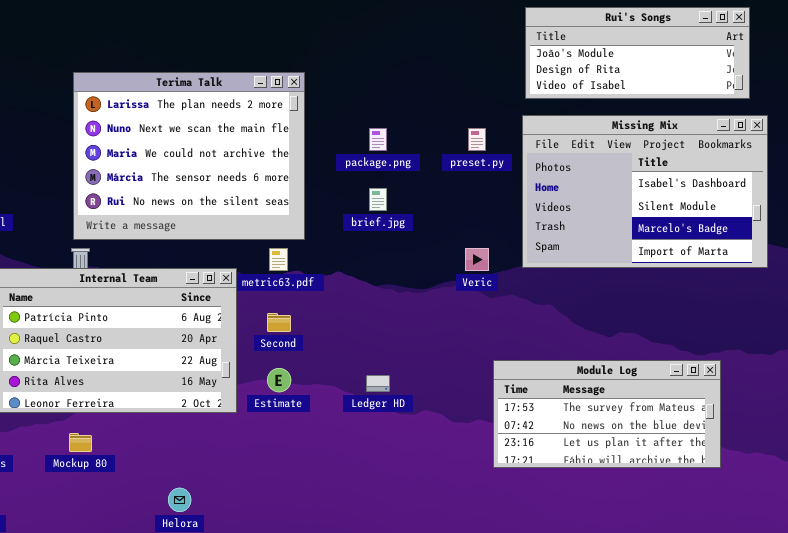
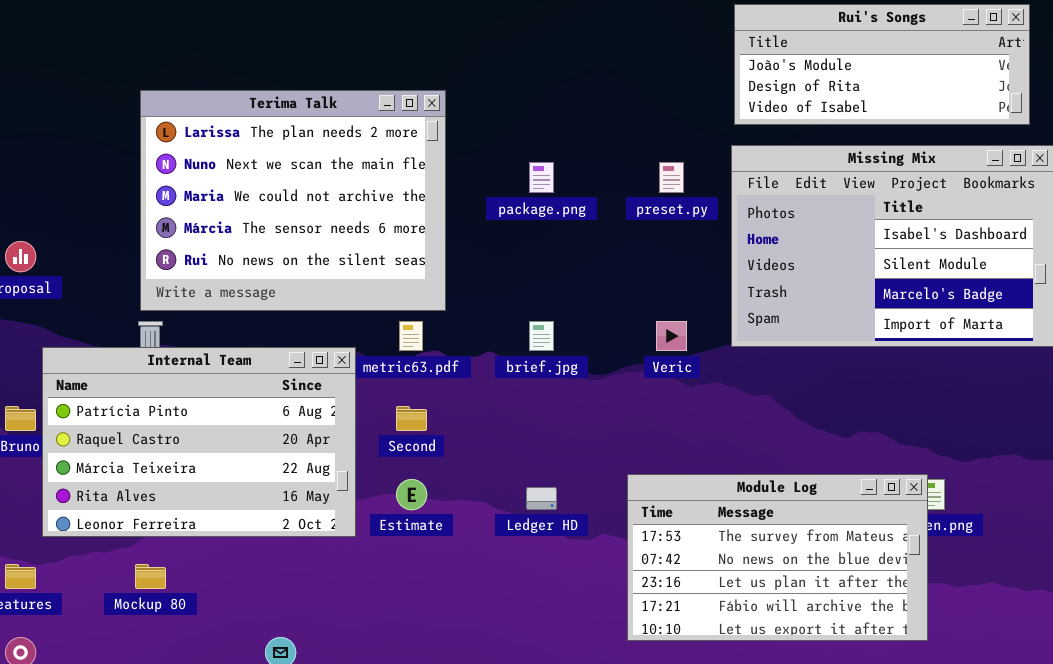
brief.jpg: [369,188,387,211] -> [529,321,554,351], moved
Module Log: [493,360,721,468] -> [627,474,928,641], moved, resized

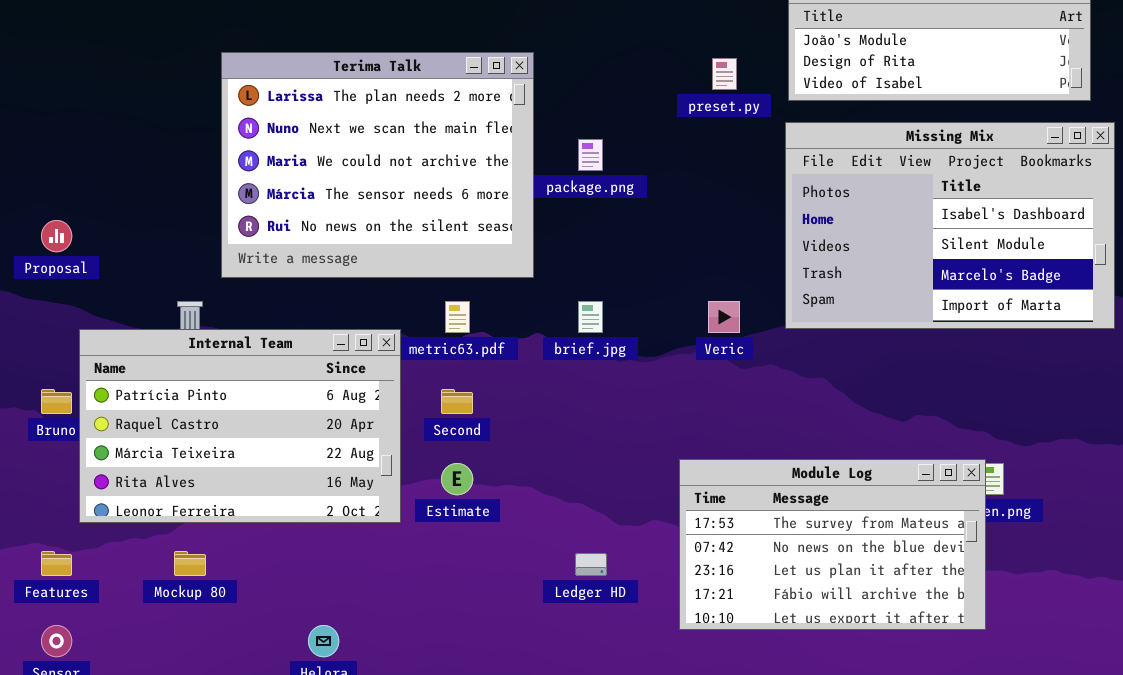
Terima Talk: [140,90,446,311] -> [221,52,534,278], moved
preset.py: [659,162,684,193] -> [712,58,737,90], moved
Ledger HD: [526,487,557,510] -> [575,553,607,576], moved

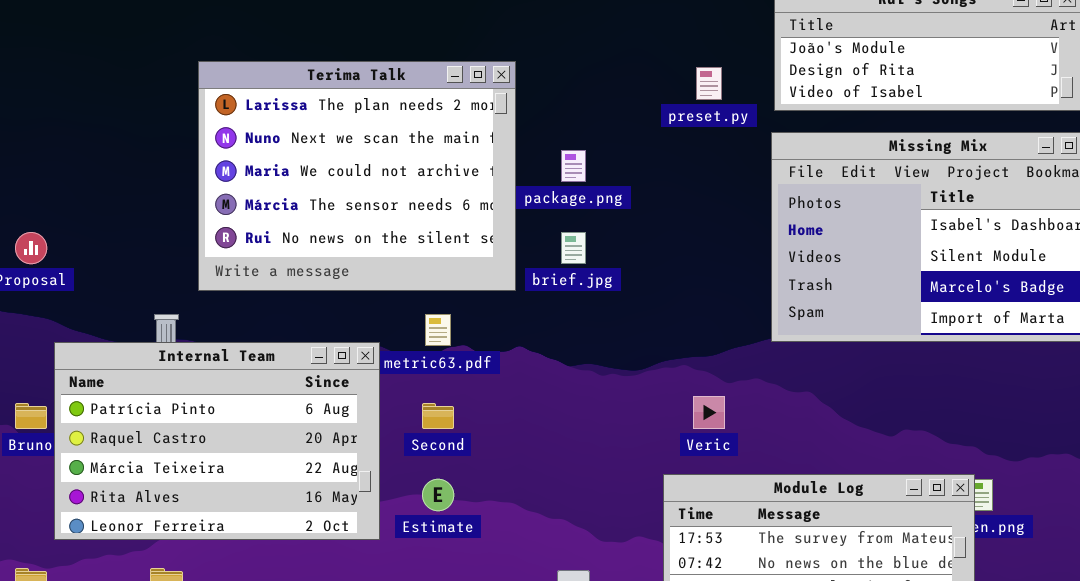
brief.jpg: [578,301,603,333] -> [561,232,586,264], moved
Veric: [708,301,740,333] -> [693,396,725,429], moved

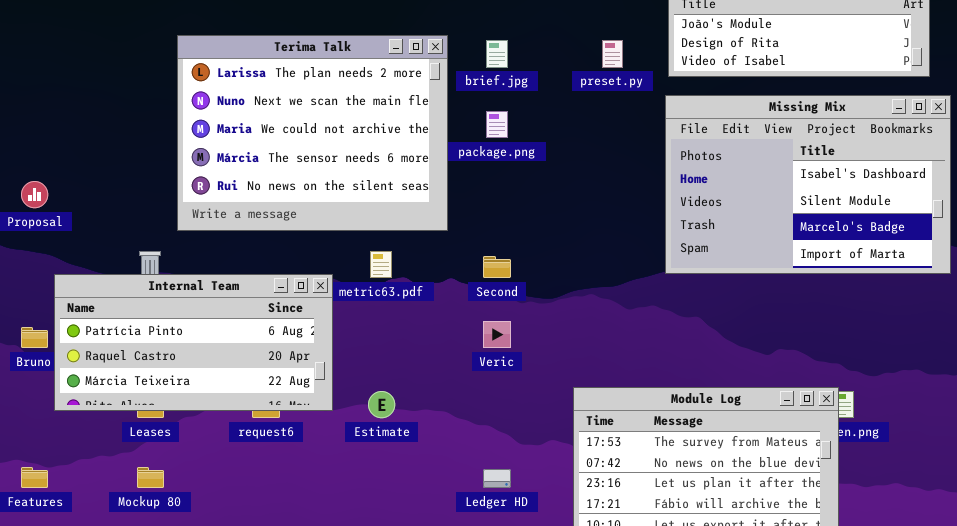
brief.jpg: [561,232,586,264] -> [486,40,508,68], moved
Internal Team: [54,342,380,540] -> [54,274,333,411], resized
Veric: [693,396,725,429] -> [483,321,511,348], moved
Second: [422,403,454,429] -> [483,256,511,278], moved

